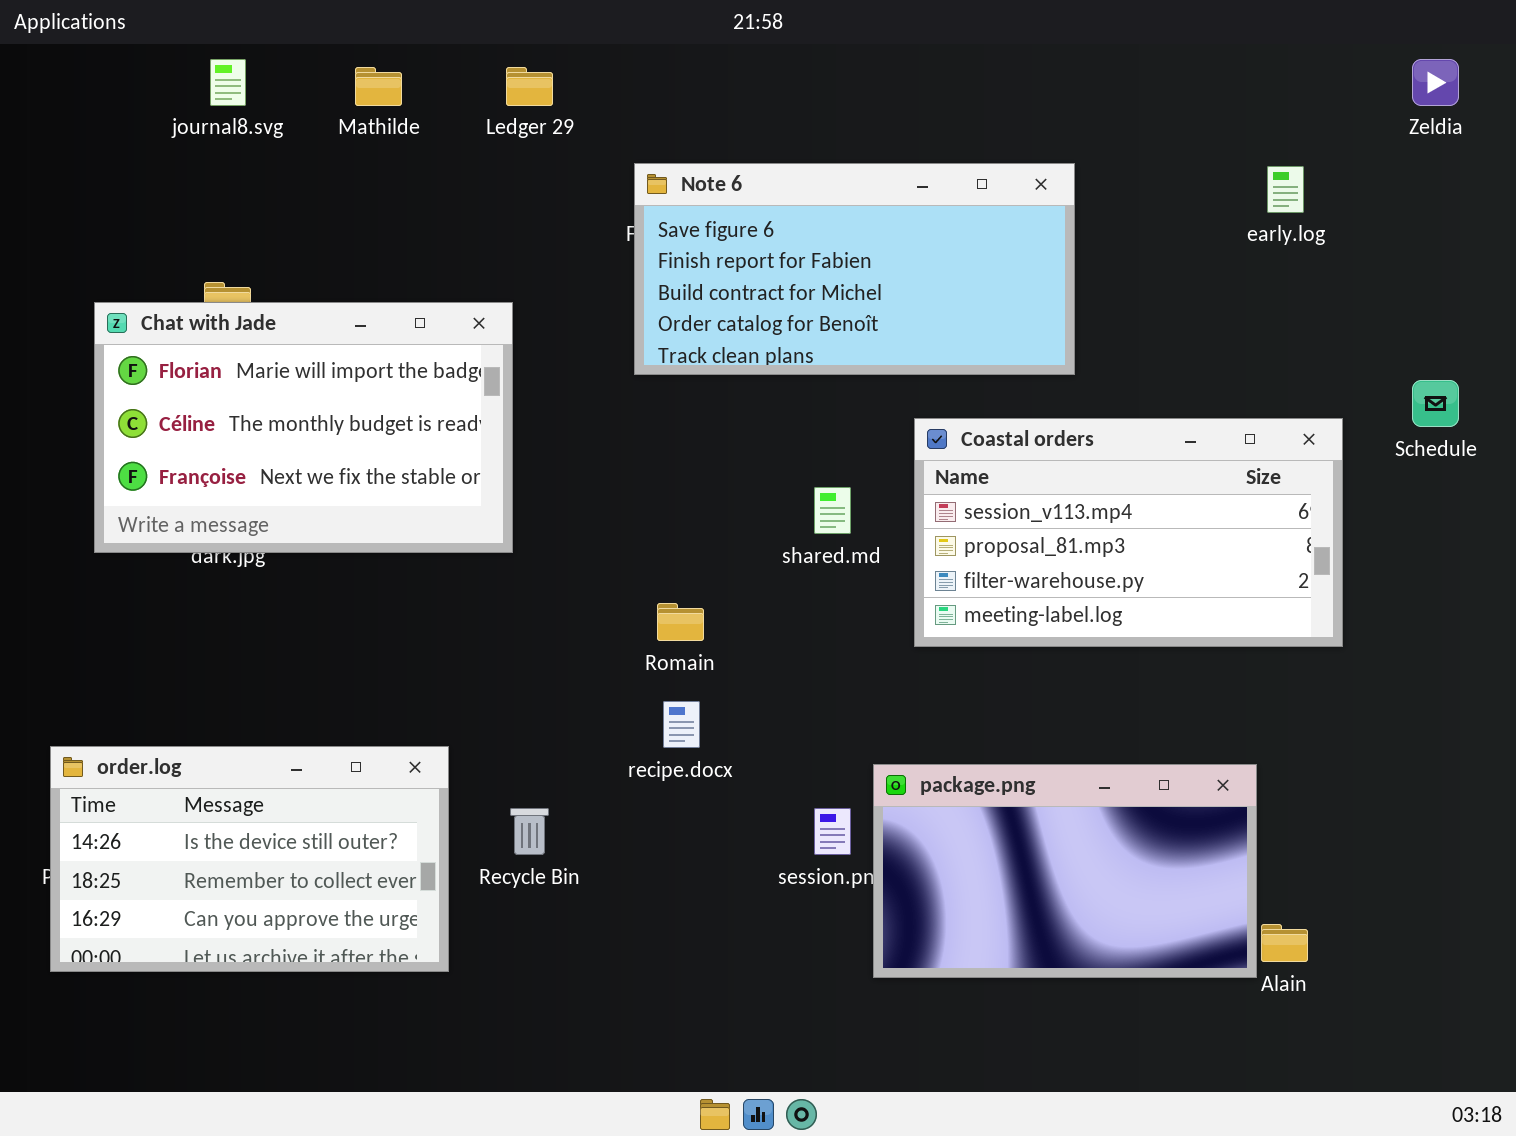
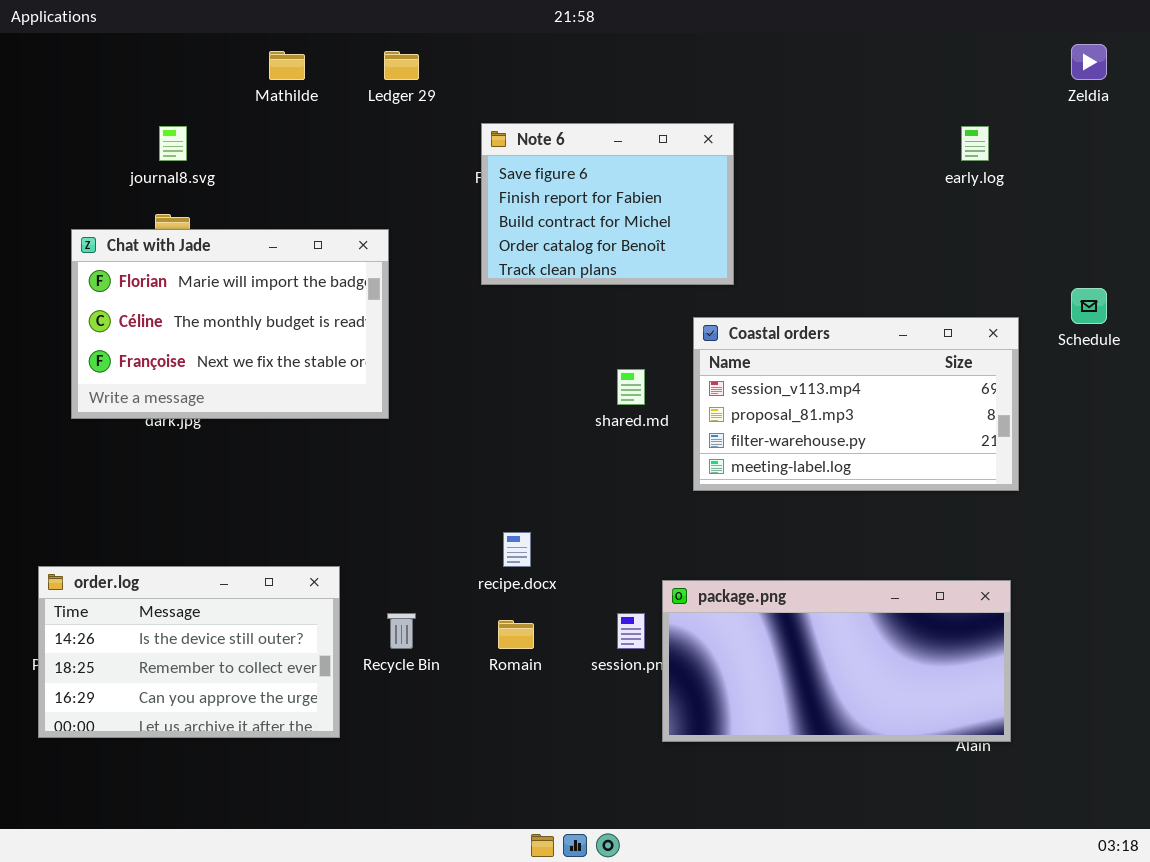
journal8.svg: [210,59,246,106] -> [159,126,187,161], moved
Note 6: [634,163,1075,375] -> [481,123,734,285], resized
Romain: [657,603,704,641] -> [498,620,534,649], moved
package.png: [873,764,1257,978] -> [662,580,1011,742], resized

